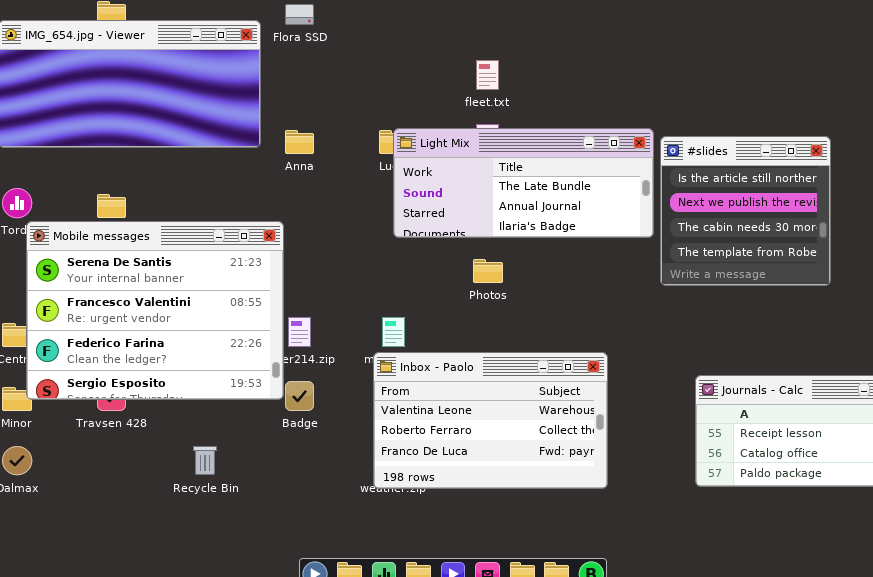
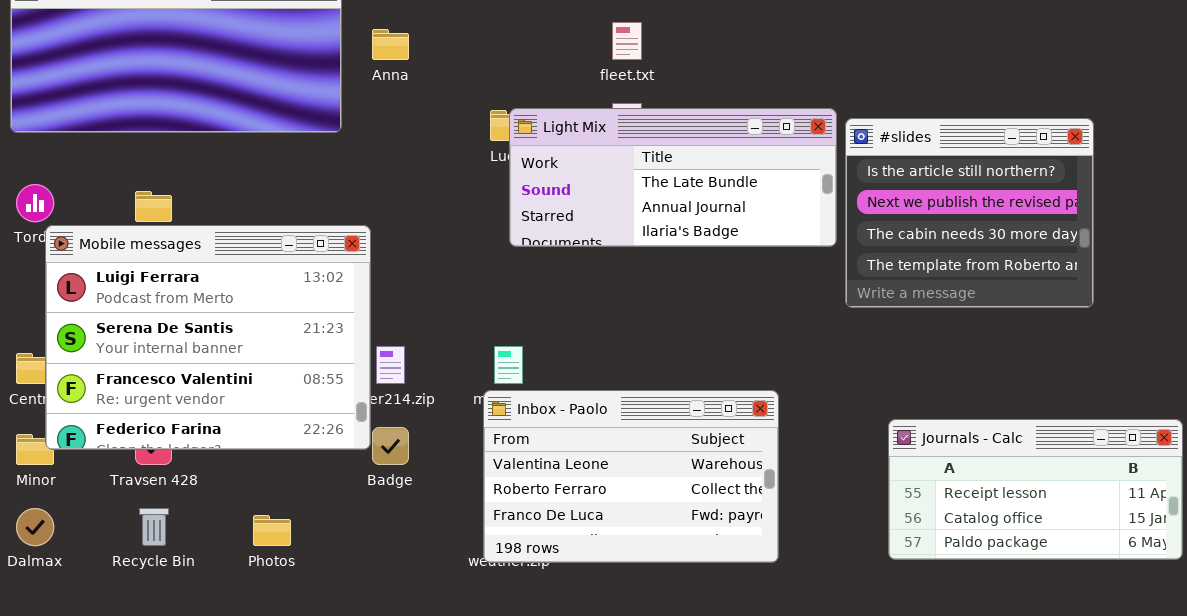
Anna: [285,130,314,154] -> [372,29,409,60], moved
#slides: [660,136,831,286] -> [845,118,1094,308], resized
Mobile messages: [26,221,284,400] -> [45,225,371,450], scrolled up 1 row
Photos: [473,259,503,283] -> [253,515,291,546], moved
Recycle Bin: [193,446,217,475] -> [139,508,169,546], moved

